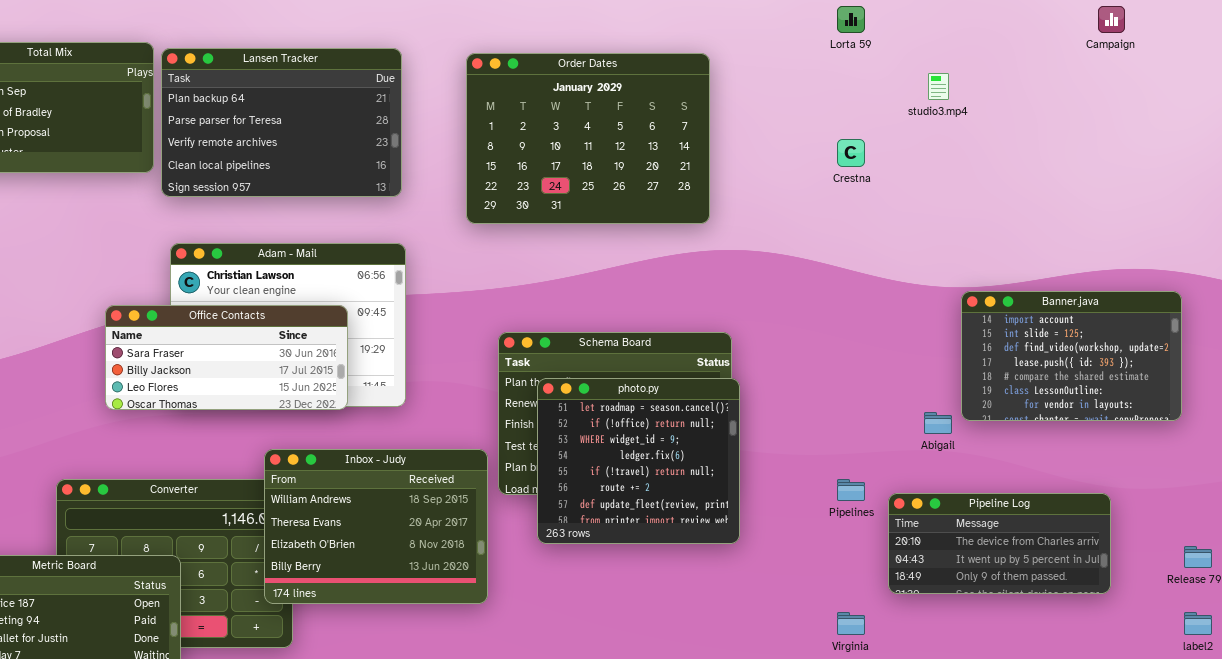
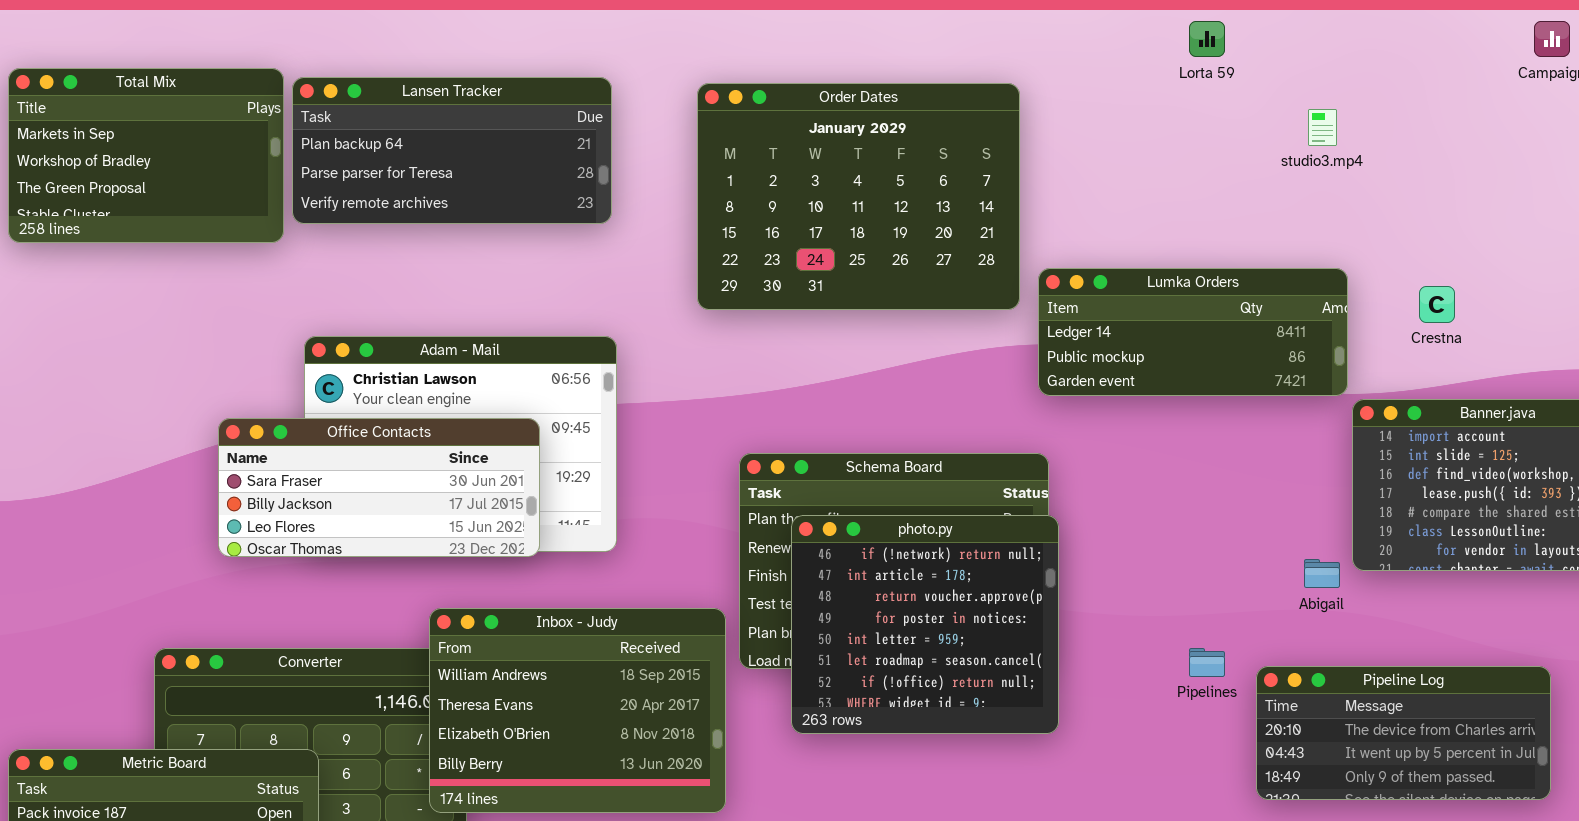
Lansen Tracker: [161,48,402,197] -> [292,77,612,224], resized
Crestna: [837,139,865,167] -> [1419,286,1455,323], moved
Lumka Orders: none -> [1038,268,1348,396], opened
photo.py: [537,378,740,544] -> [791,515,1059,734], scrolled up 5 rows

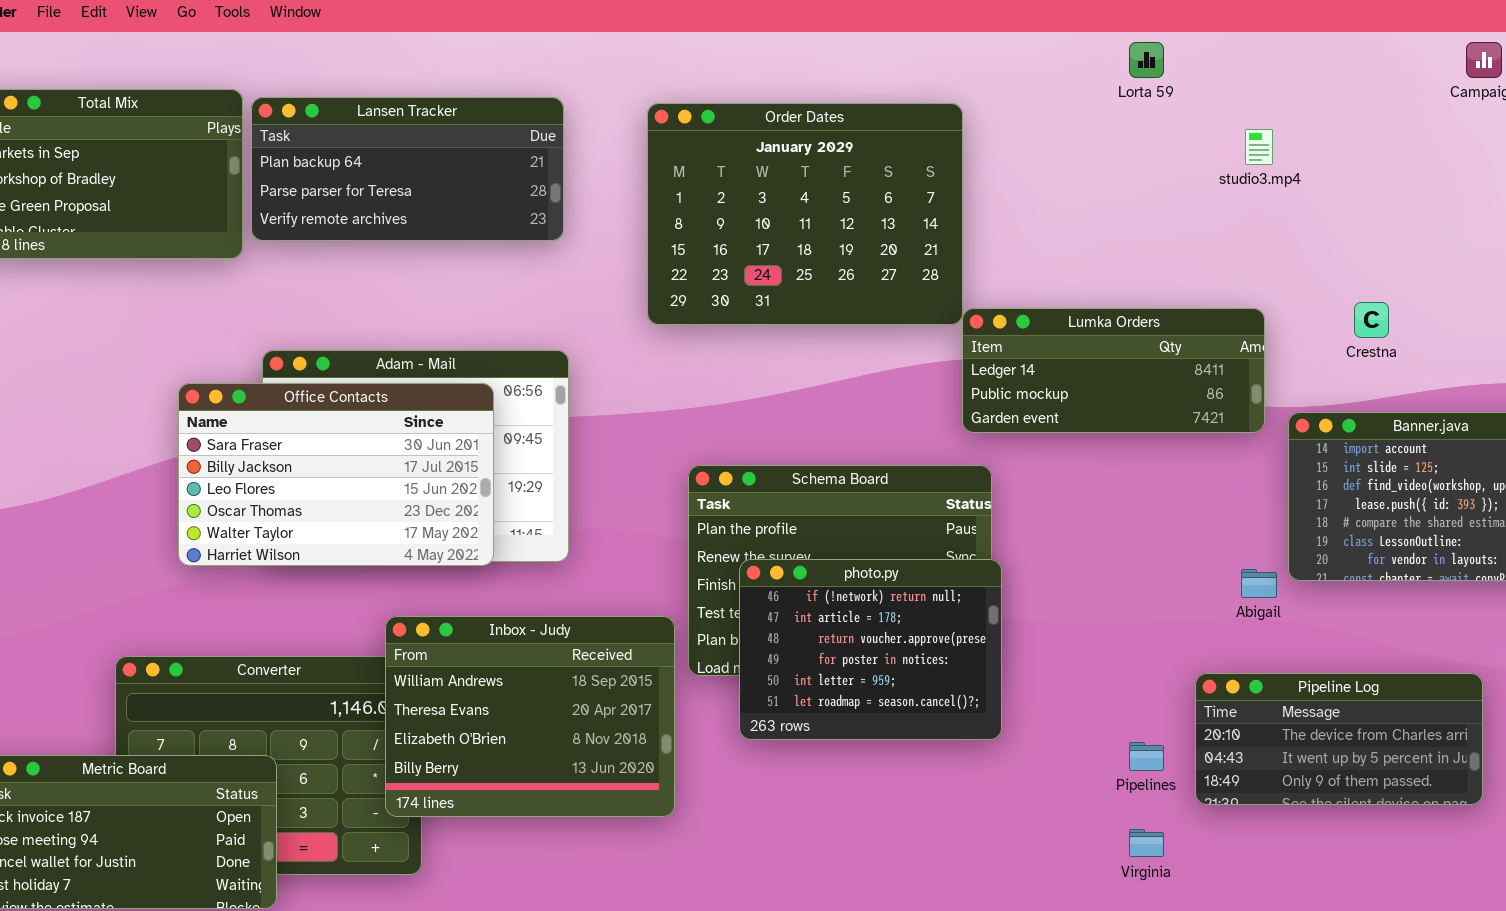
Lumka Orders: [1038,268,1348,396] -> [962,308,1265,433], moved
Office Contacts: [218,418,540,557] -> [178,383,494,566], resized
photo.py: [791,515,1059,734] -> [739,559,1002,740], resized
Pipelines: [1189,648,1225,677] -> [1129,742,1164,771], moved

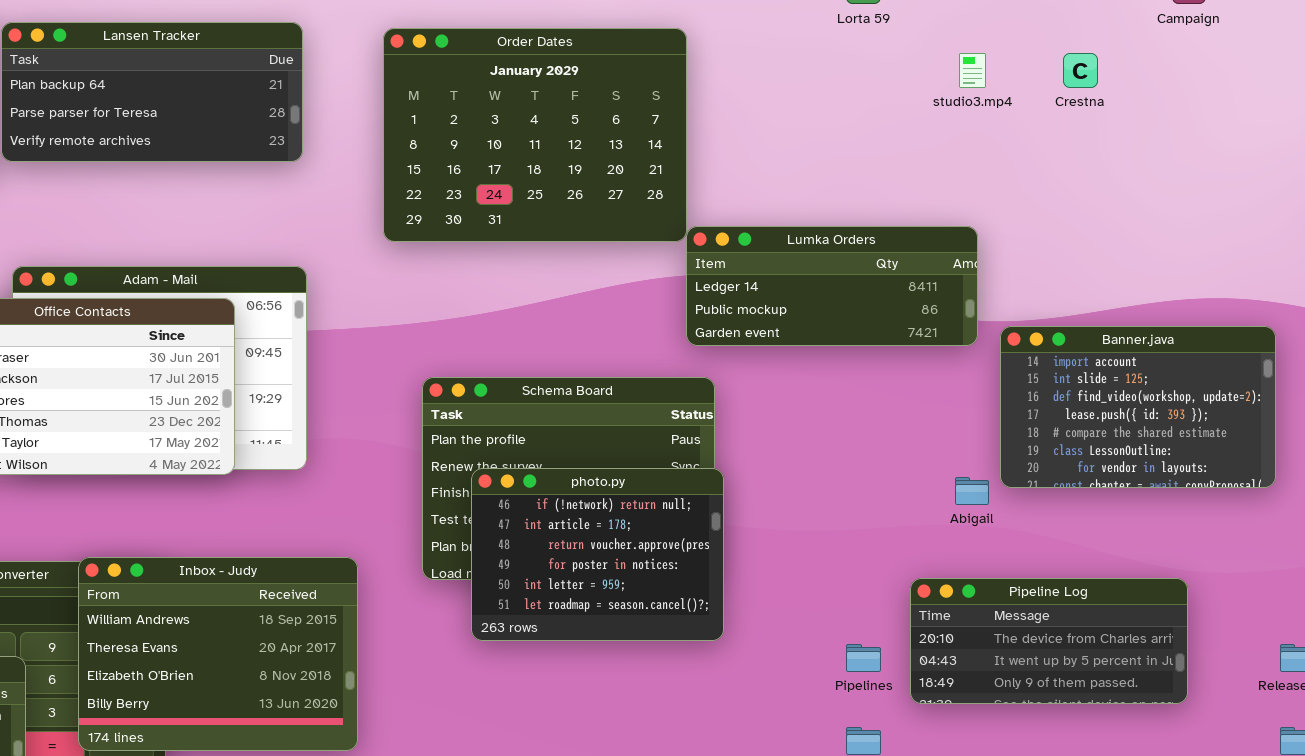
Crestna: [1354,302,1389,338] -> [1063,53,1098,88], moved
Inbox - Judy: [385,616,675,817] -> [78,557,358,751], moved

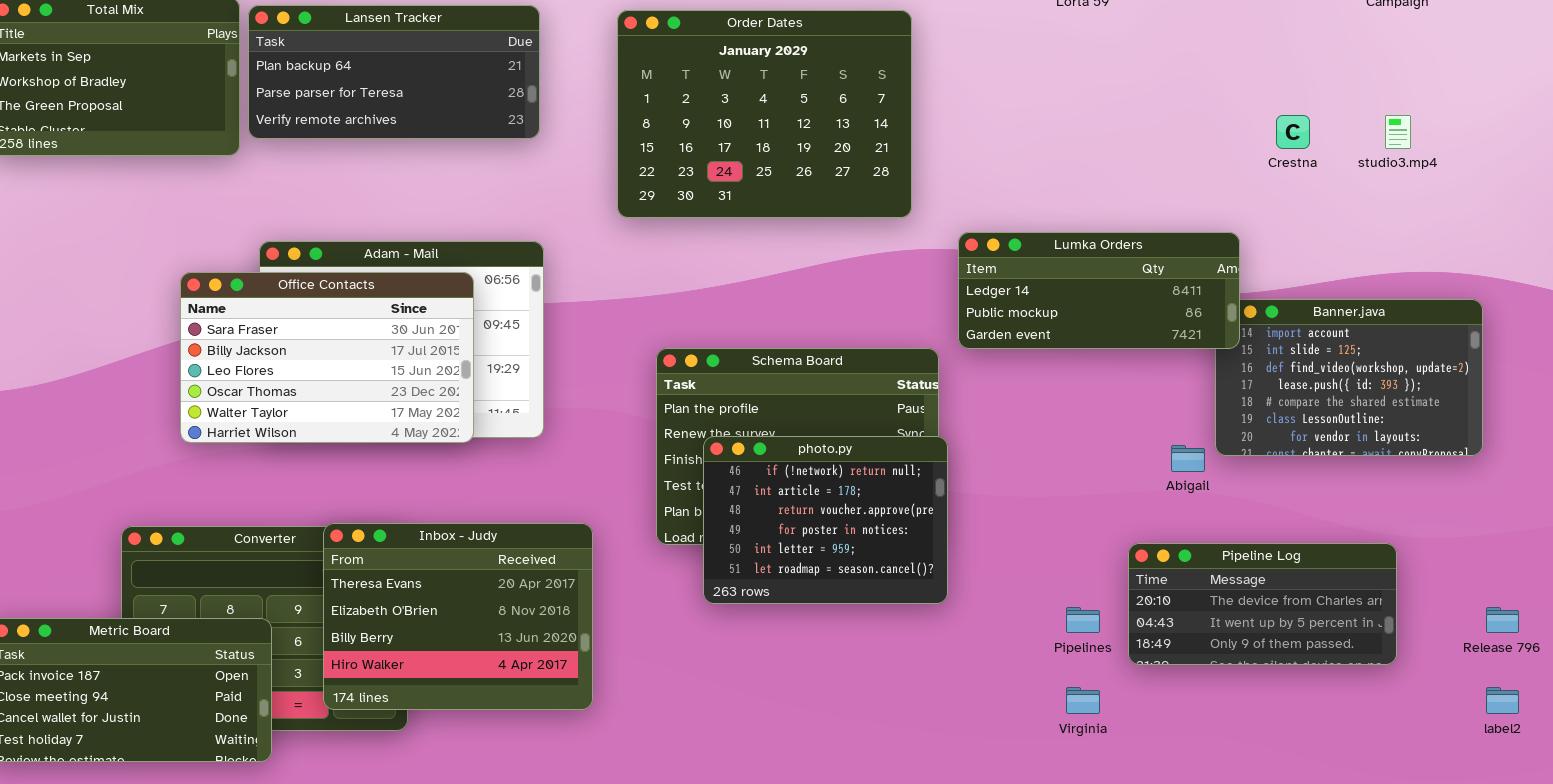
studio3.mp4: [959,53,986,88] -> [1385,115,1411,149], moved
Crestna: [1063,53,1098,88] -> [1276,115,1310,149], moved
Lumka Orders: [686,226,978,346] -> [958,232,1240,349], moved
Inbox - Judy: [78,557,358,751] -> [323,523,593,710], scrolled down 1 row

